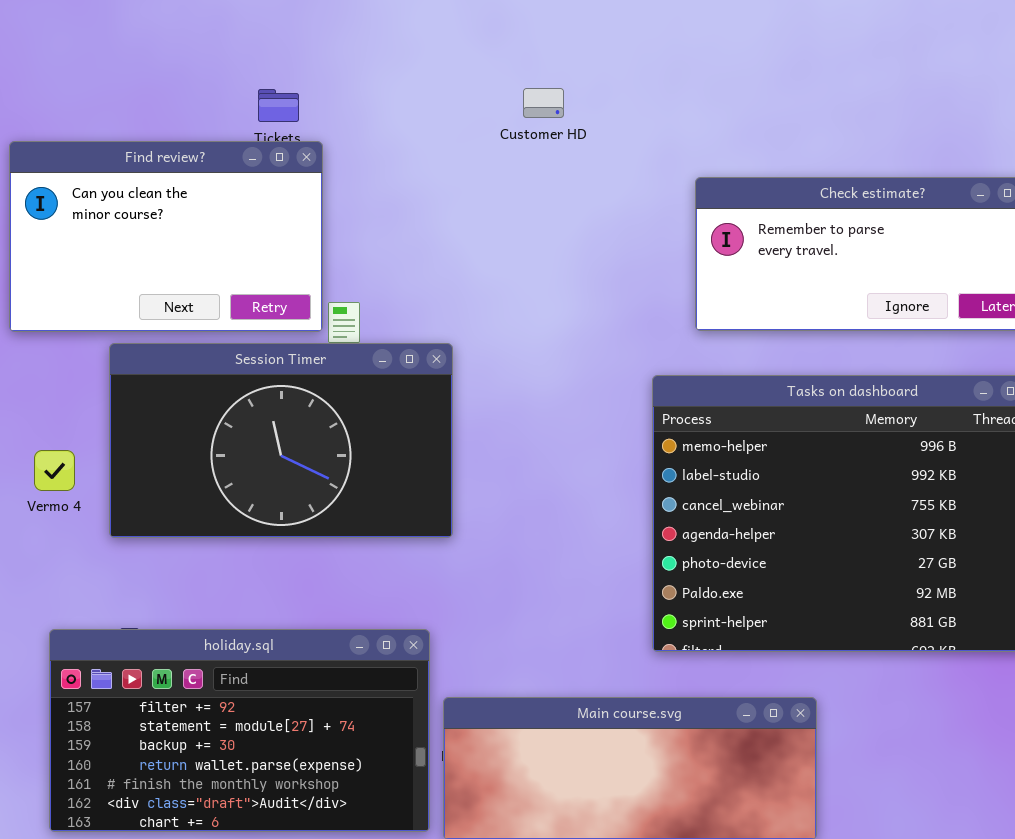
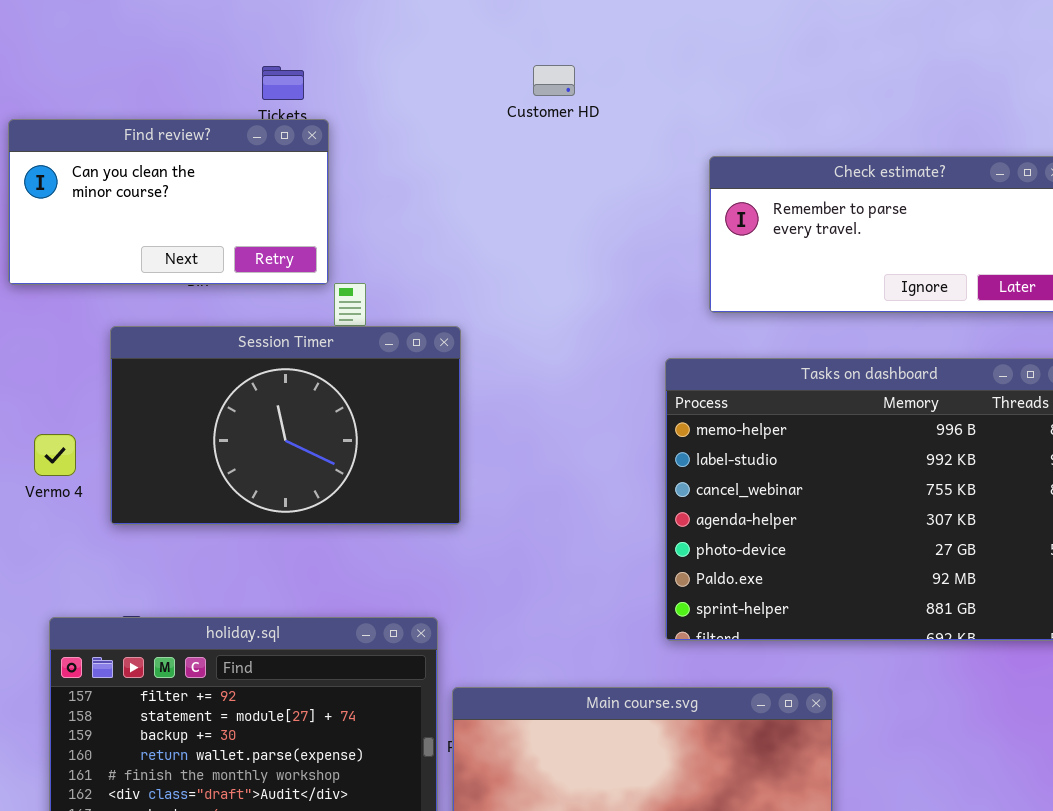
Find review?: [9,141,323,332] -> [8,119,329,285], resized

